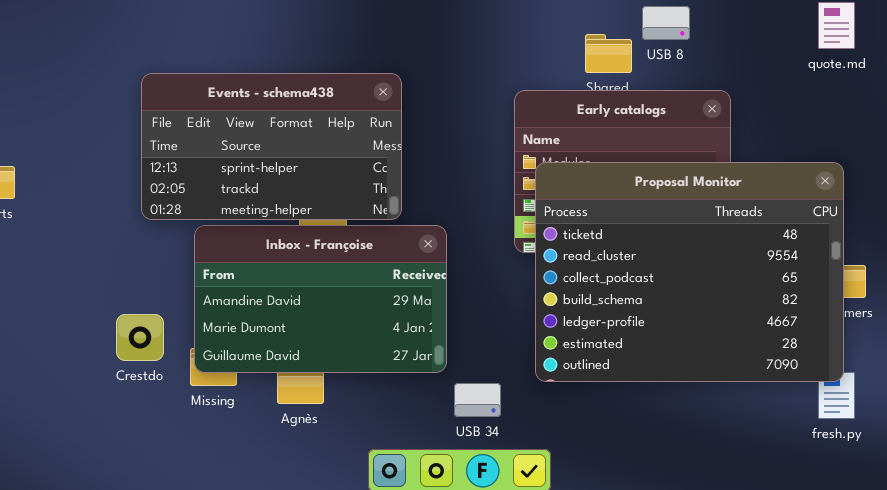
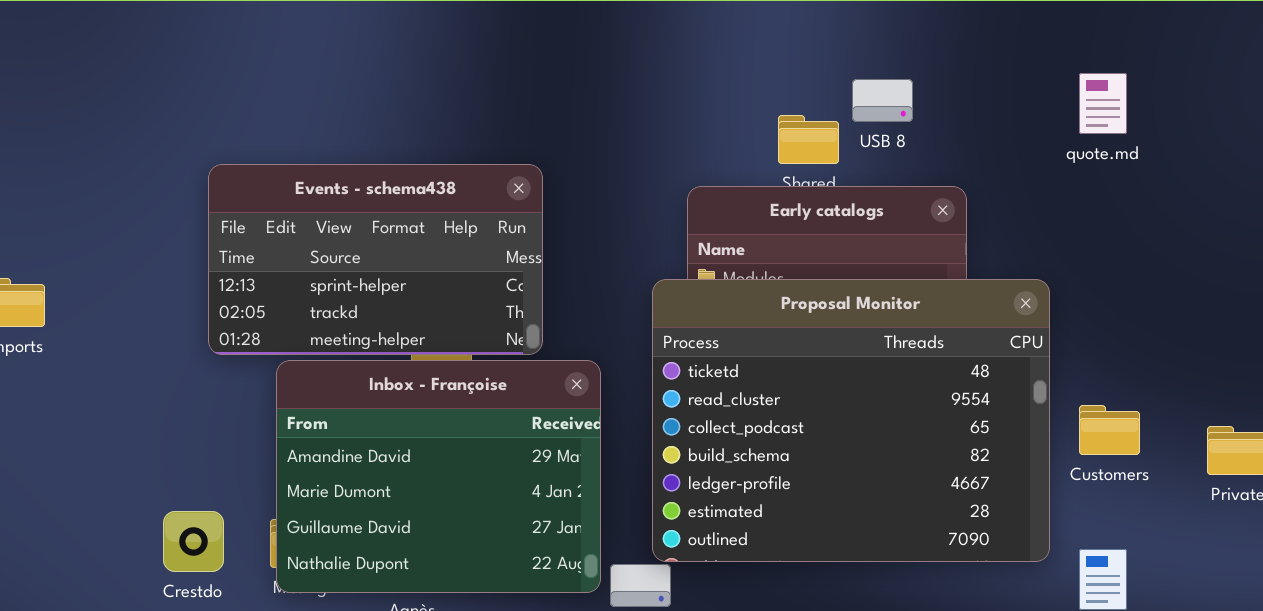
Proposal Monitor: [535,162,844,382] -> [652,279,1050,562], moved
Inbox - Françoise: [194,225,447,373] -> [276,360,601,593], resized
Crestdo: [116,314,164,361] -> [163,511,224,572], moved

